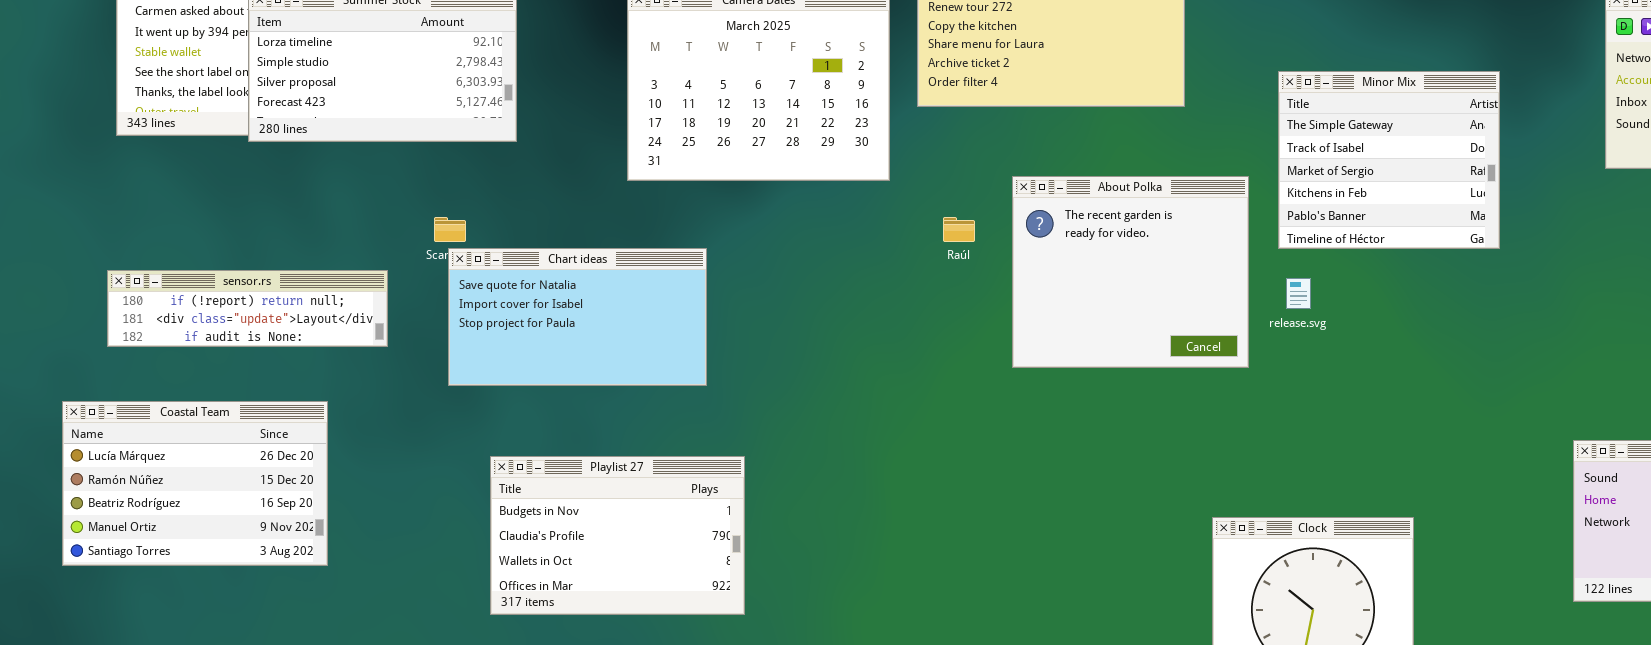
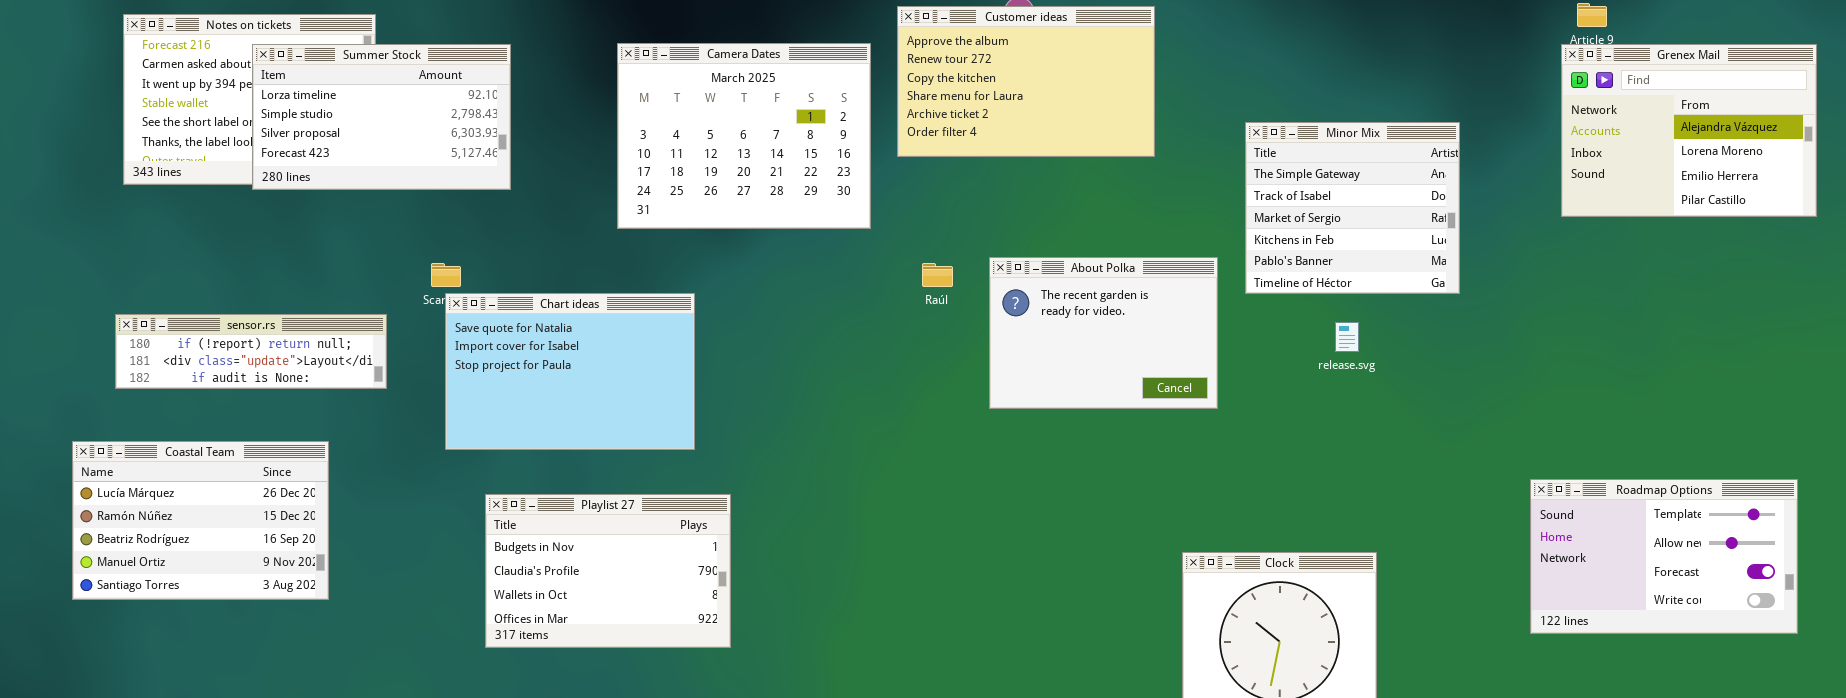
About Polka: [1012,176,1249,368] -> [989,257,1218,409], resized
Chart ideas: [448,248,707,386] -> [445,293,695,450], resized
release.svg: [1286,278,1311,309] -> [1335,322,1359,352], moved

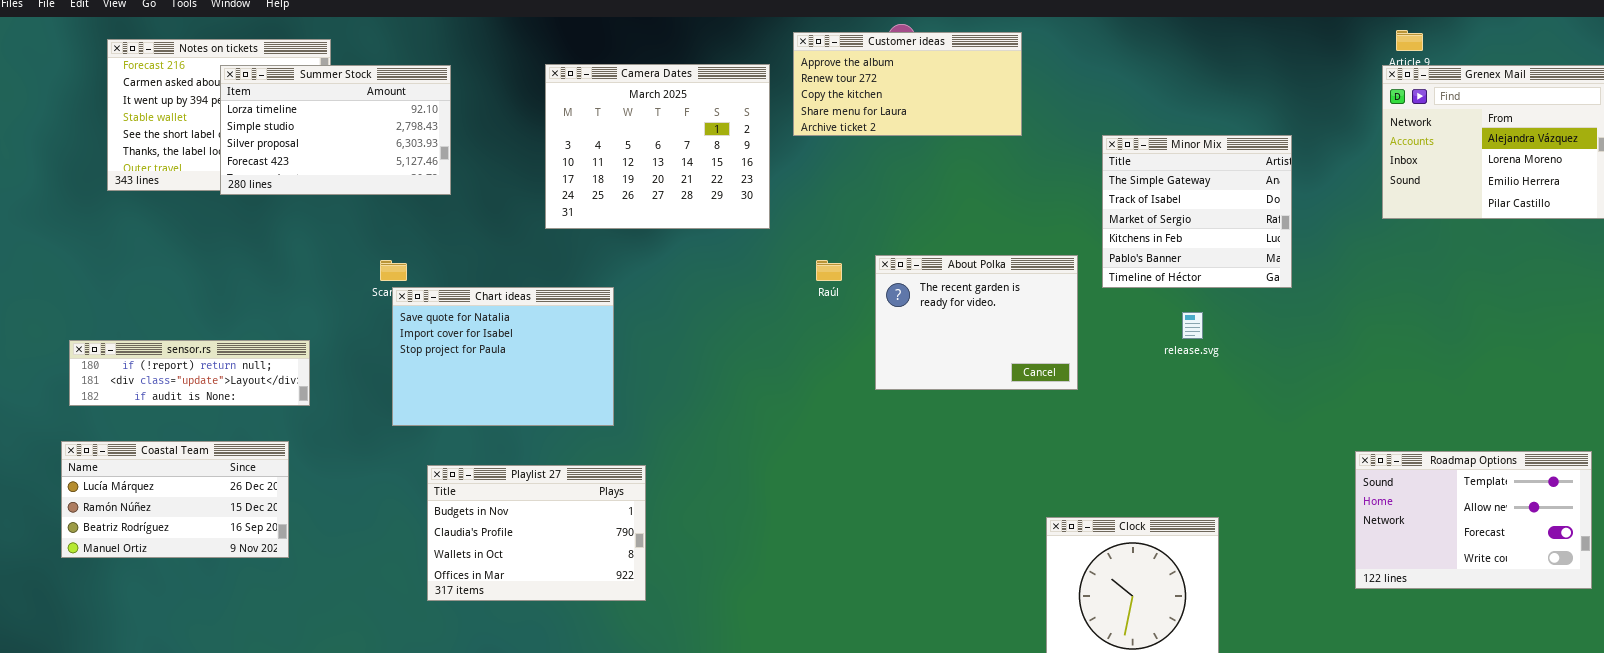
Customer ideas: [897,6,1155,157] -> [793,32,1022,136], resized
sensor.rs: [115,314,387,389] -> [69,340,310,406], moved
Coastal Team: [72,441,329,600] -> [61,441,289,558], resized

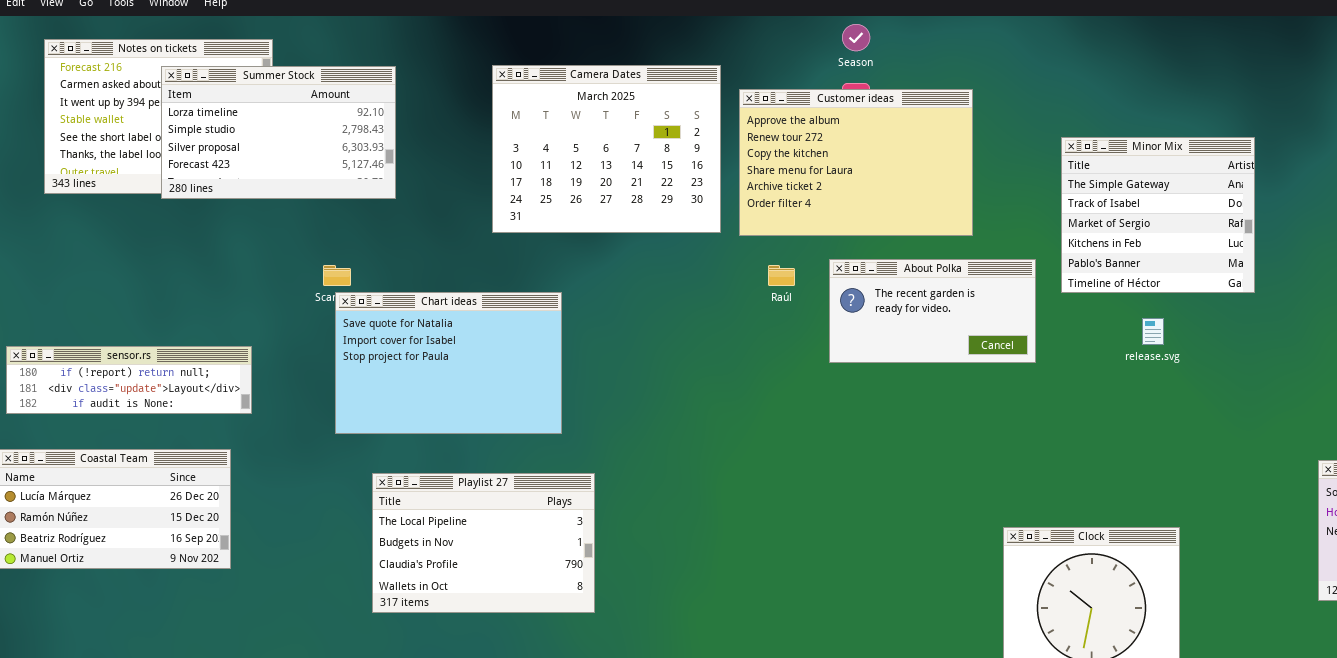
Customer ideas: [793,32,1022,136] -> [739,89,973,236], moved, resized
About Polka: [875,255,1078,390] -> [829,259,1036,363], resized
Playlist 27: [427,465,646,601] -> [372,473,595,613], scrolled up 1 row

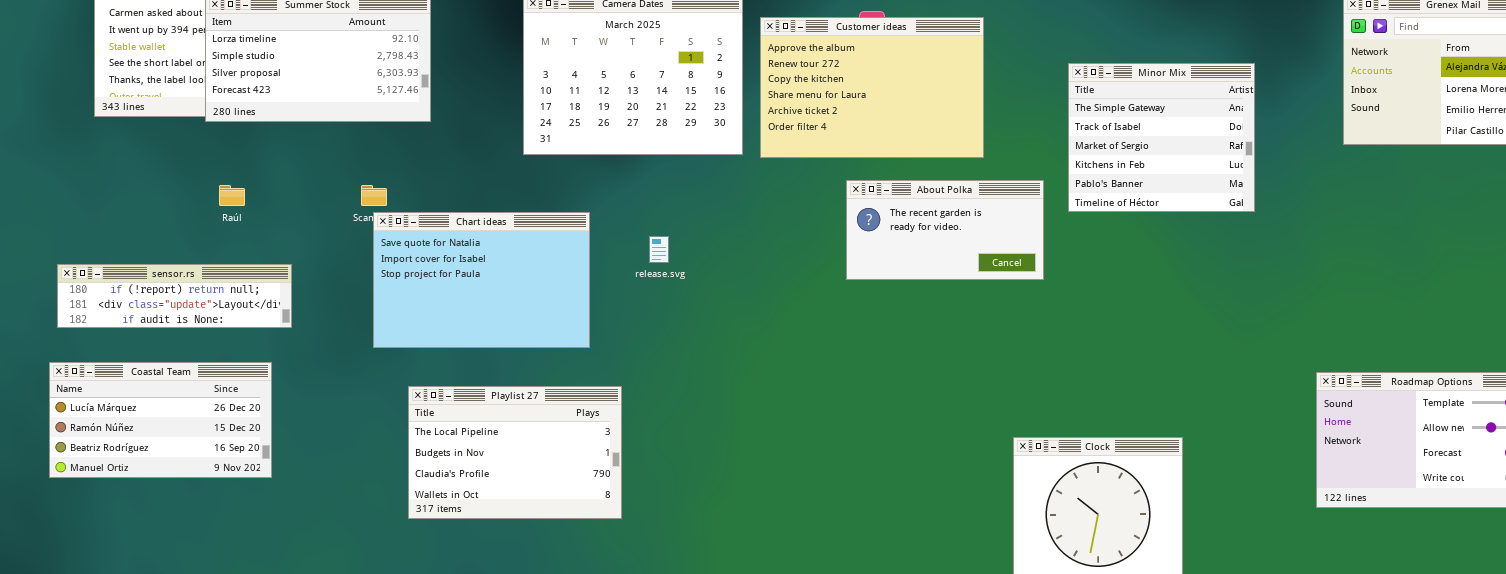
Raúl: [768,265,795,286] -> [219,185,245,206], moved
release.svg: [1142,318,1164,345] -> [649,236,669,263], moved

